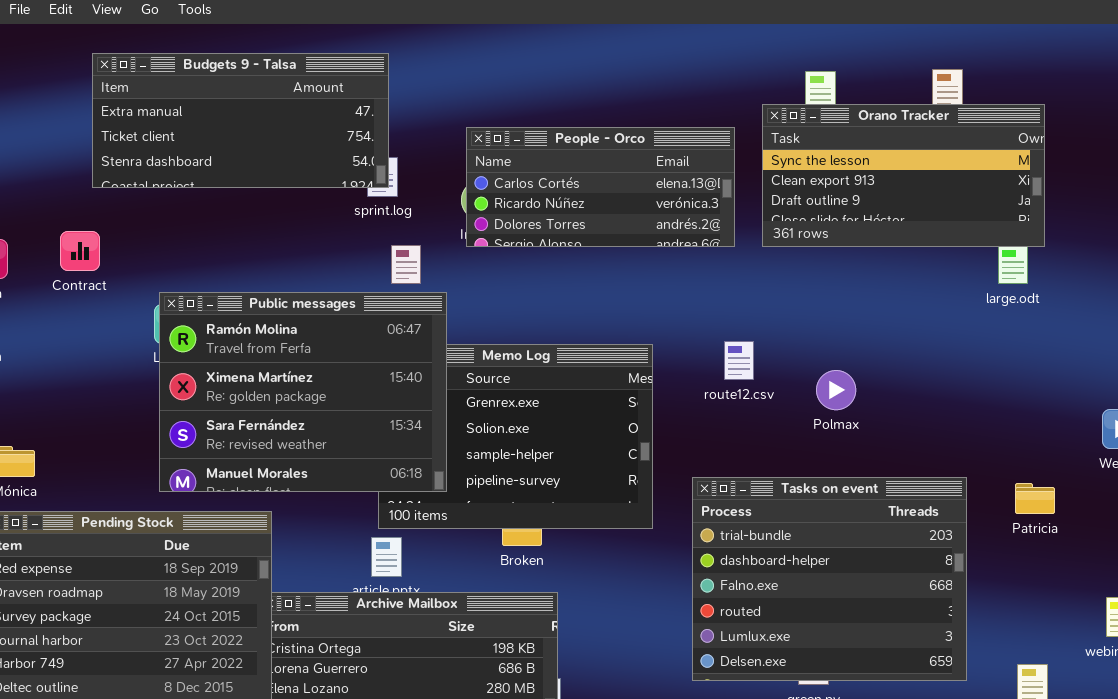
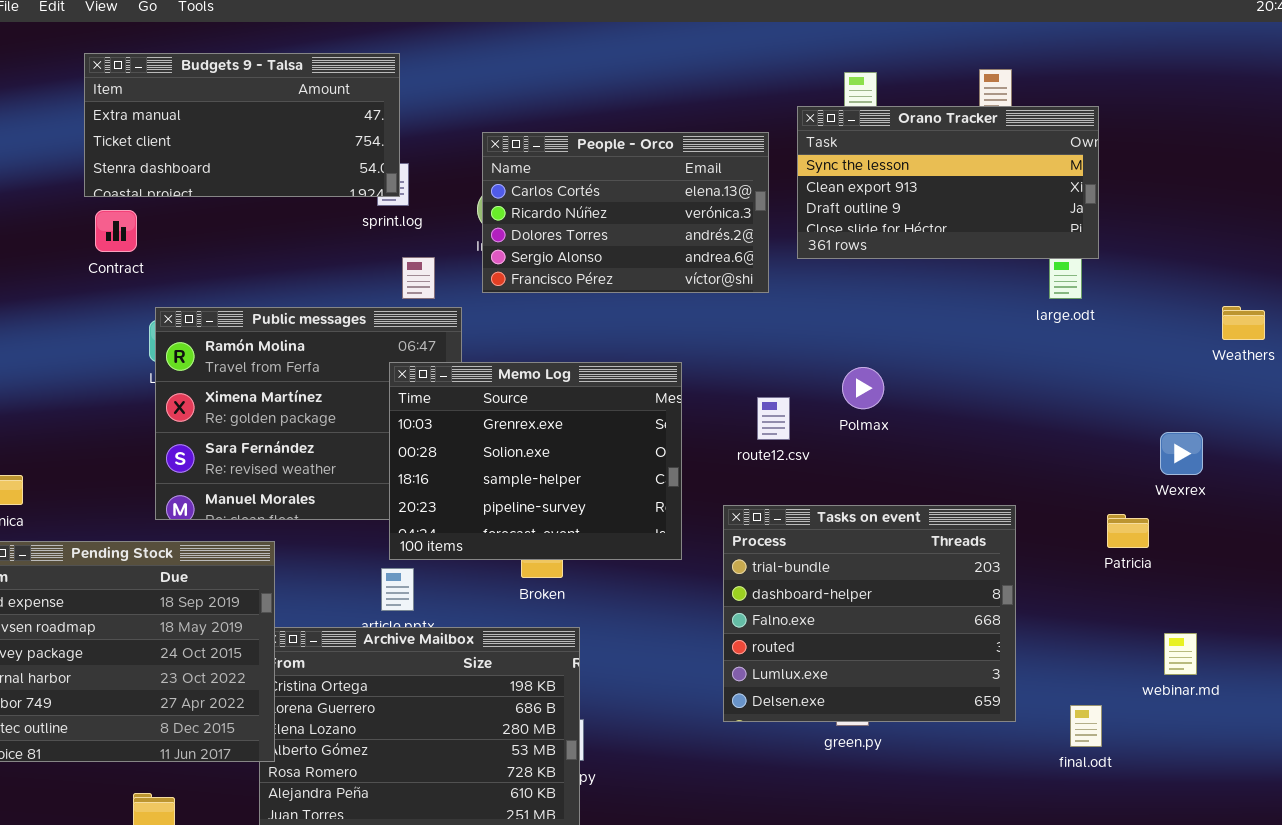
People - Orco: [466,127,735,247] -> [482,132,769,293], resized
Contract: [60,231,100,271] -> [95,210,137,252], moved
route12.csv: [724,341,754,380] -> [757,397,790,440], moved
Memo Log: [378,344,653,529] -> [389,362,682,560], raised
Polmax: [816,370,856,410] -> [842,367,884,409], moved
Patricia: [1015,483,1055,514] -> [1107,514,1149,548], moved

